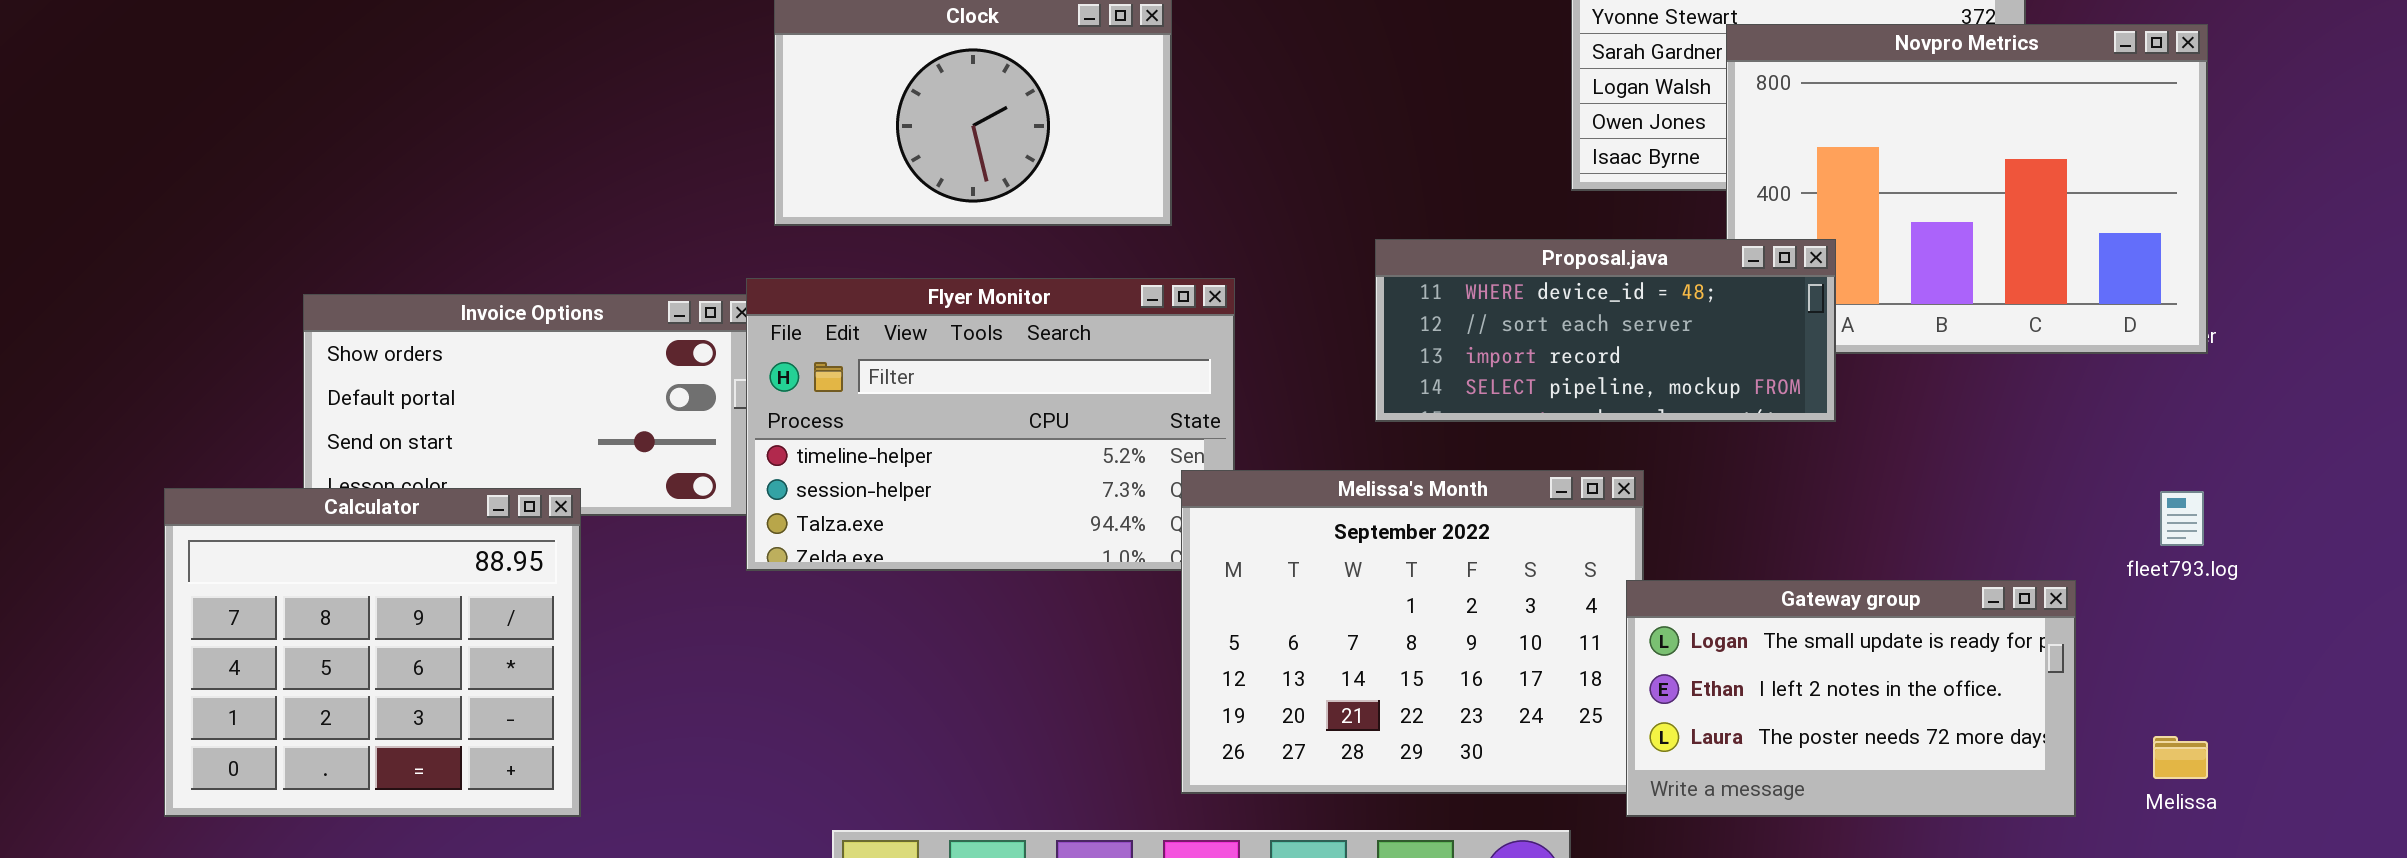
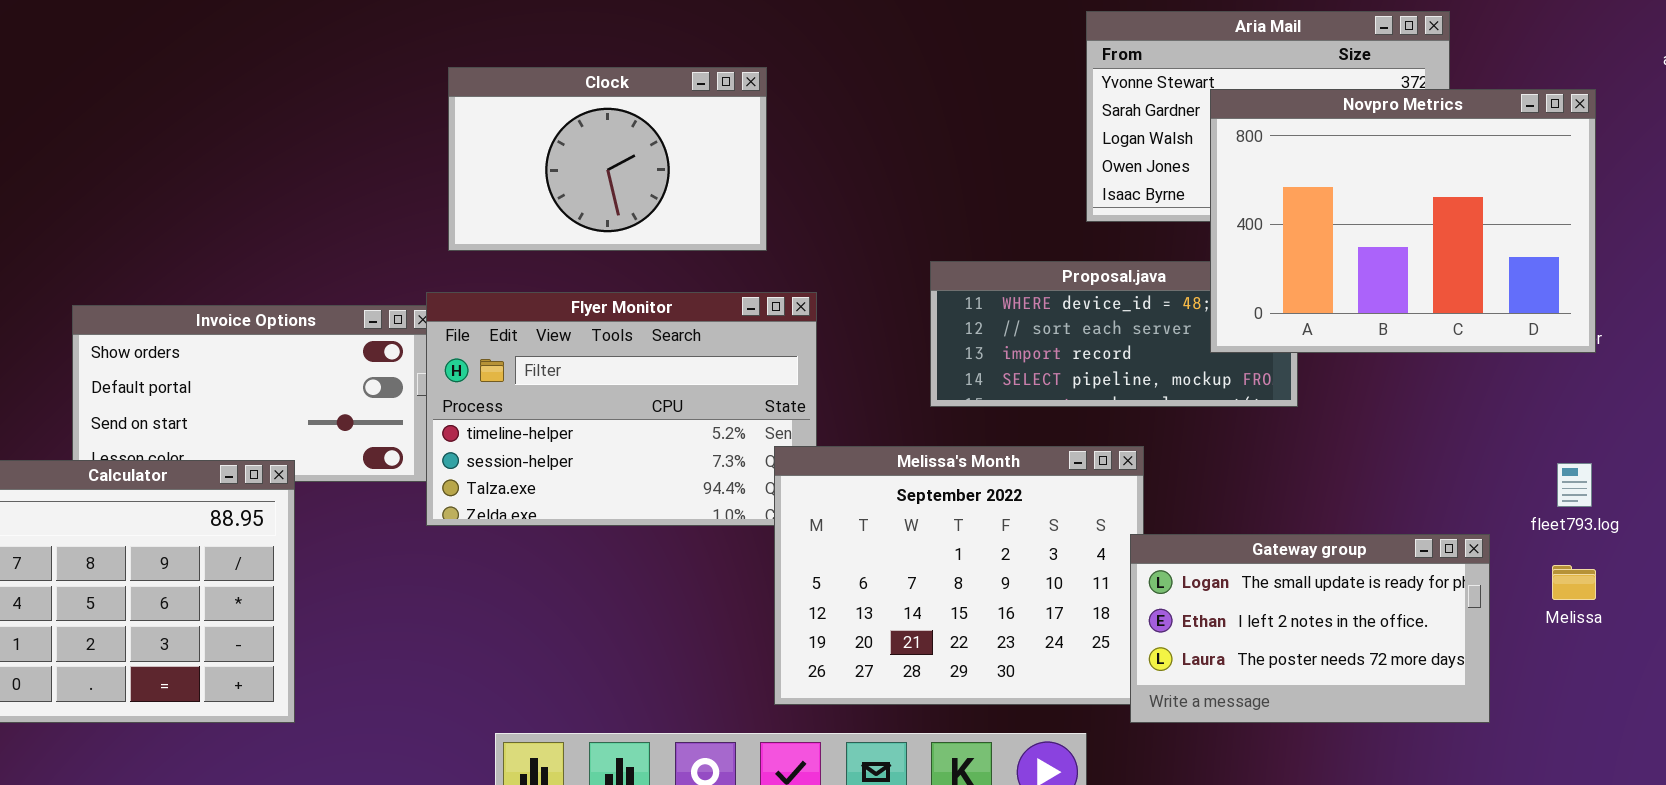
Novpro Metrics: [1726,24,2208,354] -> [1210,89,1596,353], raised
Melissa: [2153,736,2208,779] -> [1552,565,1596,600], moved

